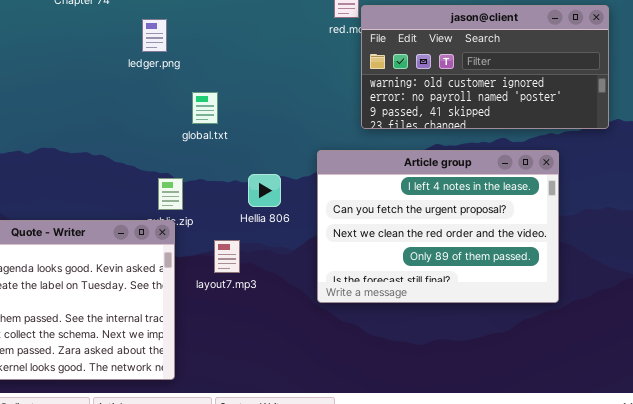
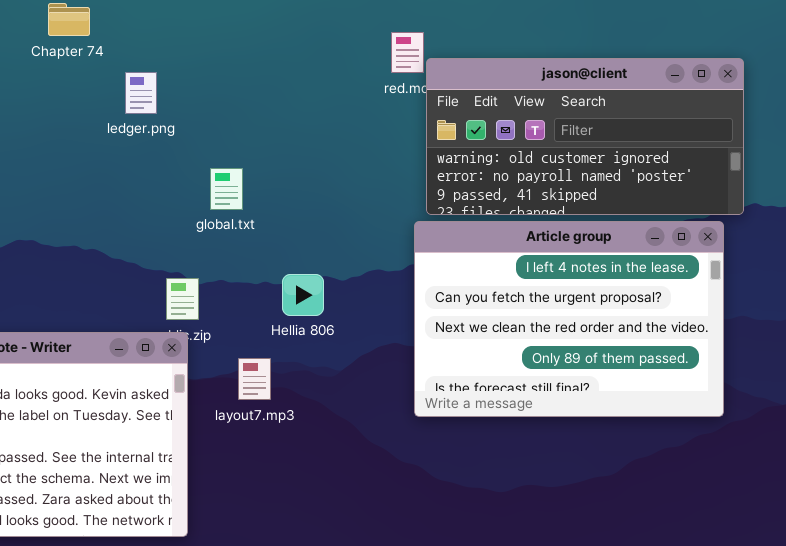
ledger.png: [142,19,167,52] -> [125,72,157,114], moved
Article group: [317,150,559,303] -> [414,221,724,417], moved

